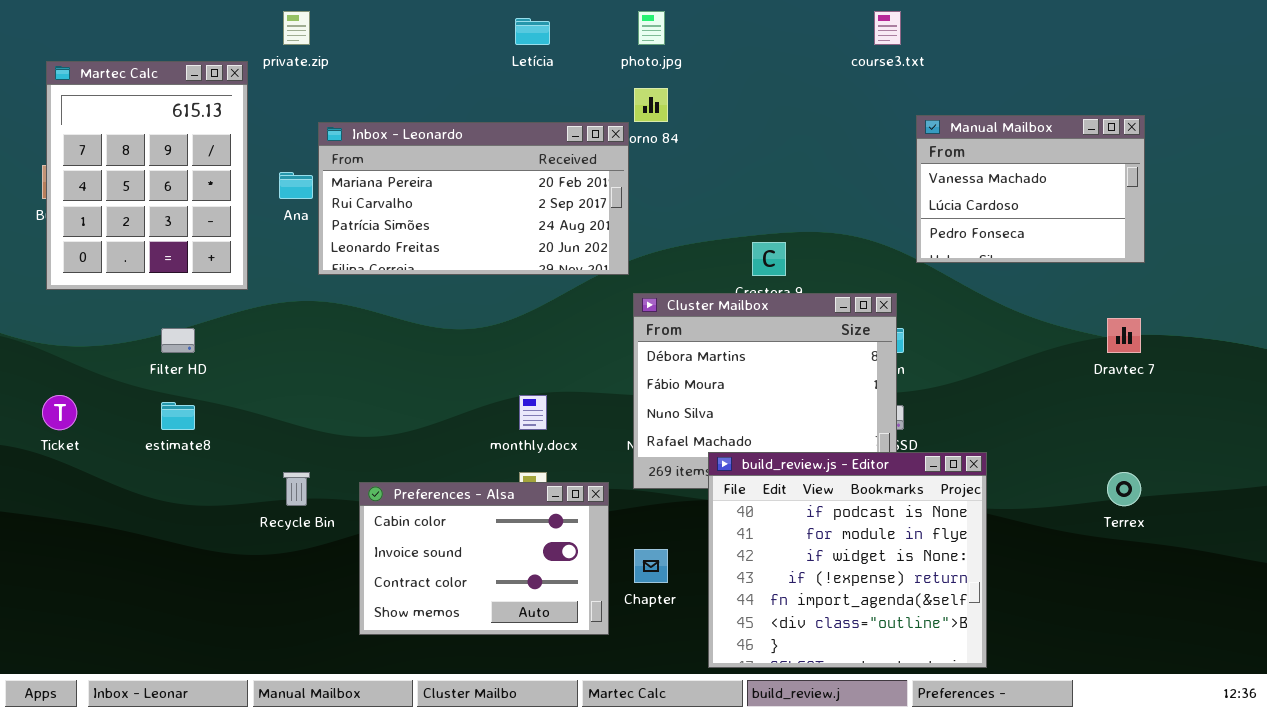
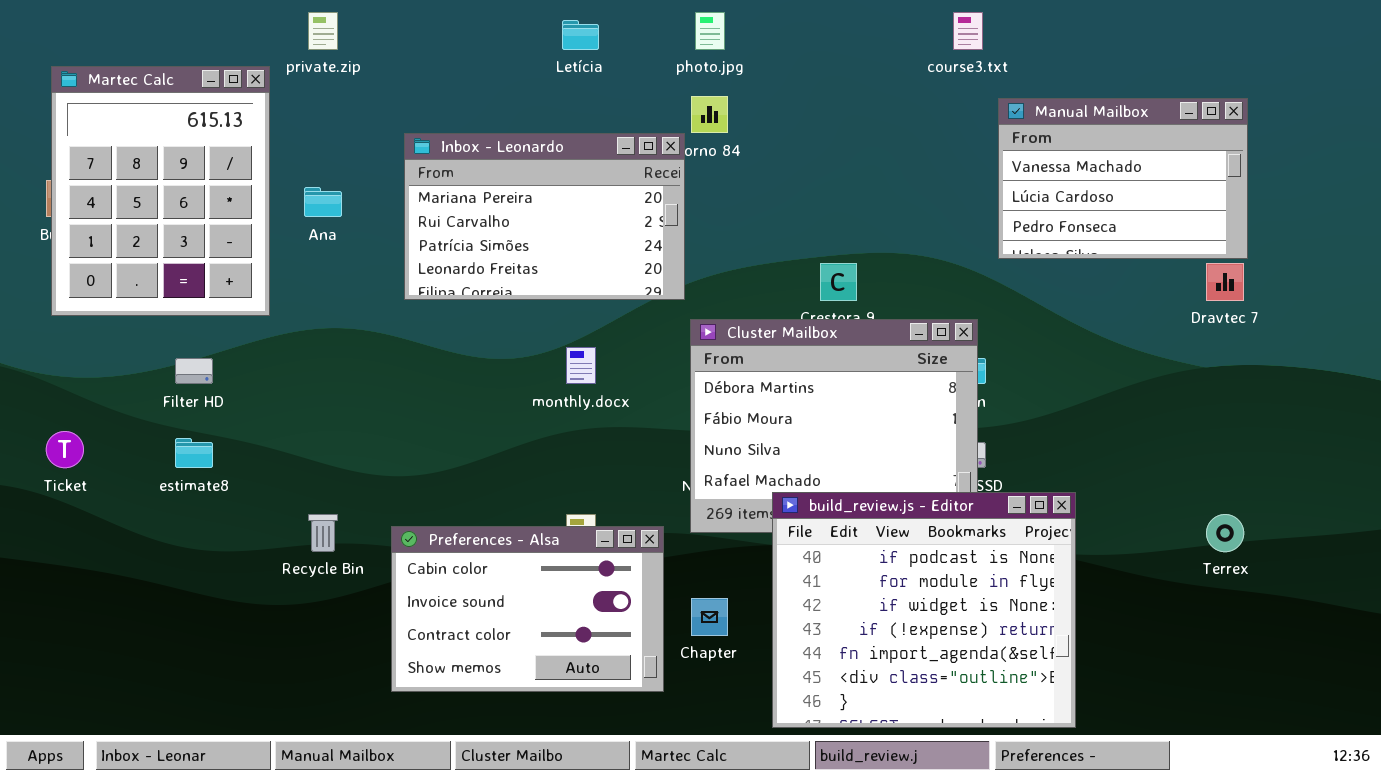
Manual Mailbox: [916,115,1145,263] -> [998,98,1248,259], moved
Inbox - Leonardo: [318,122,629,275] -> [404,133,685,300], resized
Dravtec 7: [1107,318,1141,353] -> [1206,263,1244,301], moved
monthly.docx: [519,395,547,430] -> [566,347,596,384], moved

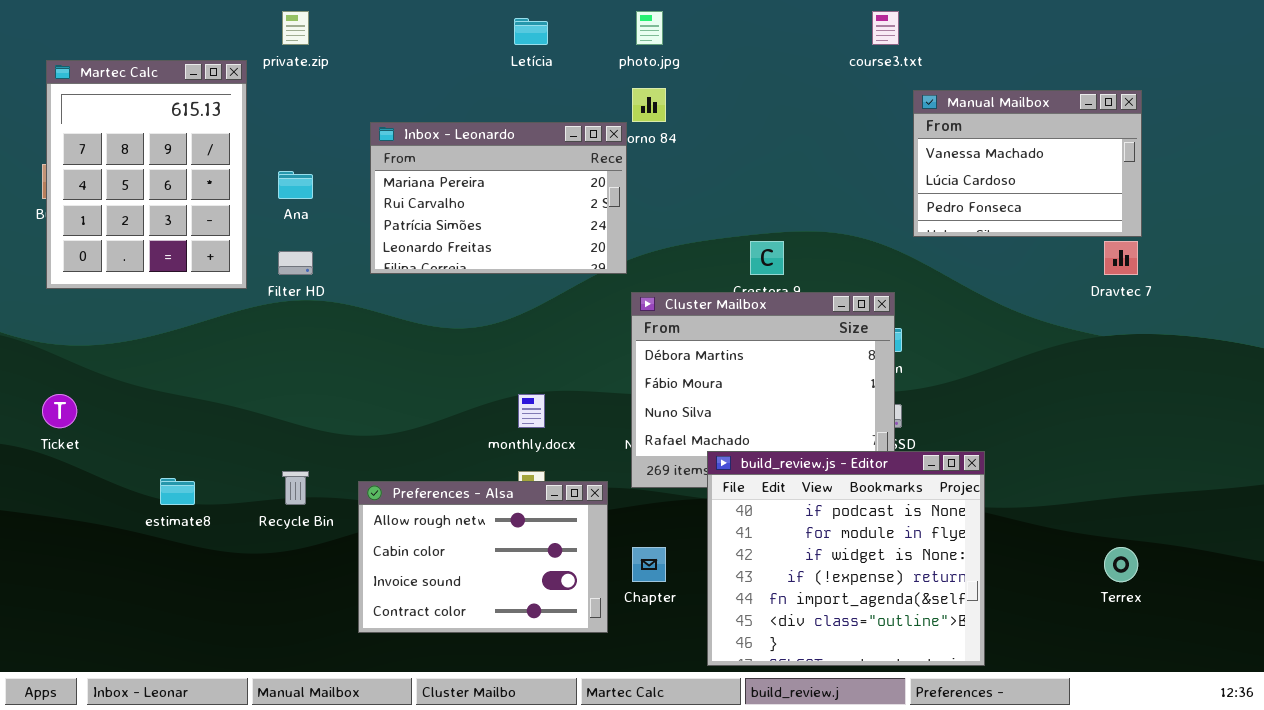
monthly.docx: [566,347,596,384] -> [518,394,545,428], moved
Filter HD: [175,358,213,384] -> [278,251,313,275], moved
estimate8: [175,438,213,468] -> [160,478,195,505], moved
Terrex: [1206,514,1244,552] -> [1104,547,1138,582], moved
Preferences - Alsa: [391,526,664,692] -> [358,481,608,633], scrolled up 1 row

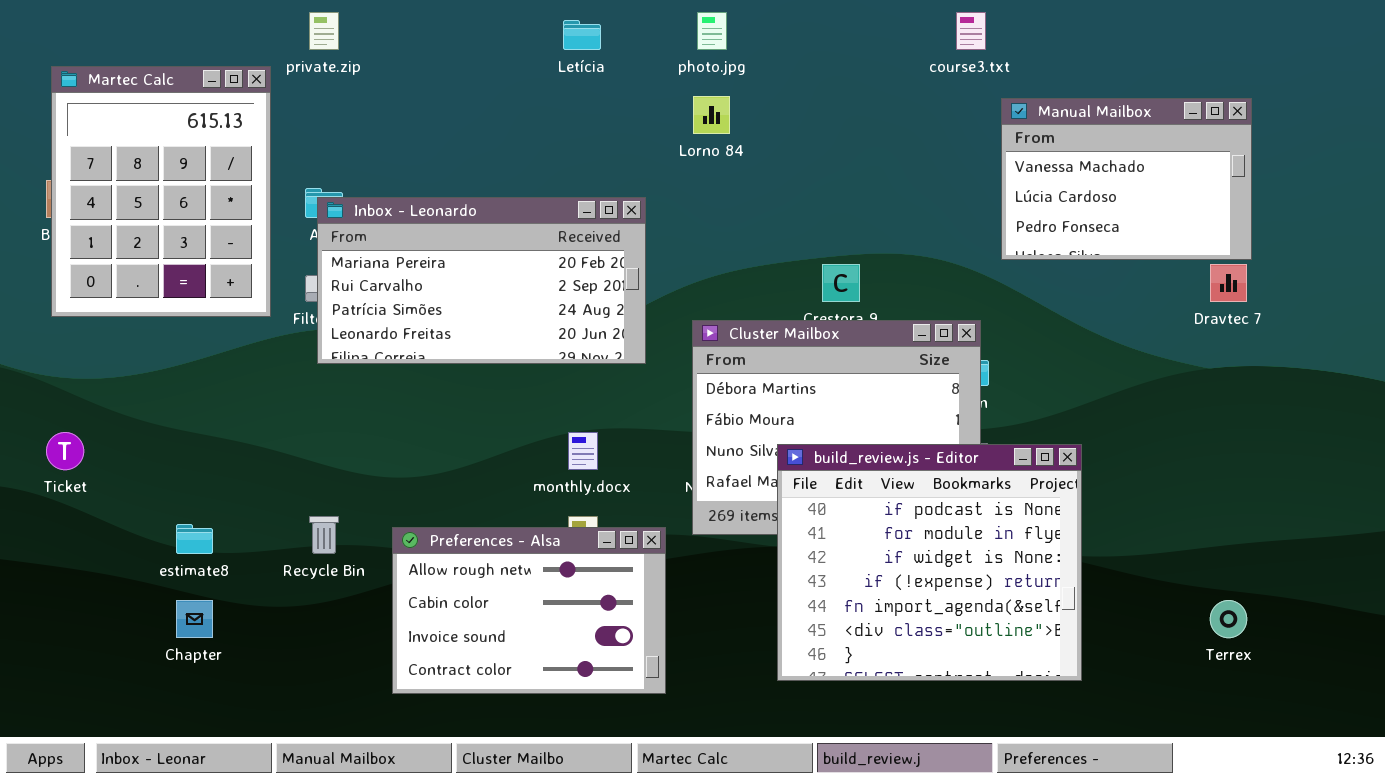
Inbox - Leonardo: [370,122,627,274] -> [317,197,646,364], moved, resized
build_review.js - Editor: [707,451,985,666] -> [777,444,1082,681], moved
Chapter: [632,547,666,582] -> [176,600,213,638], moved

